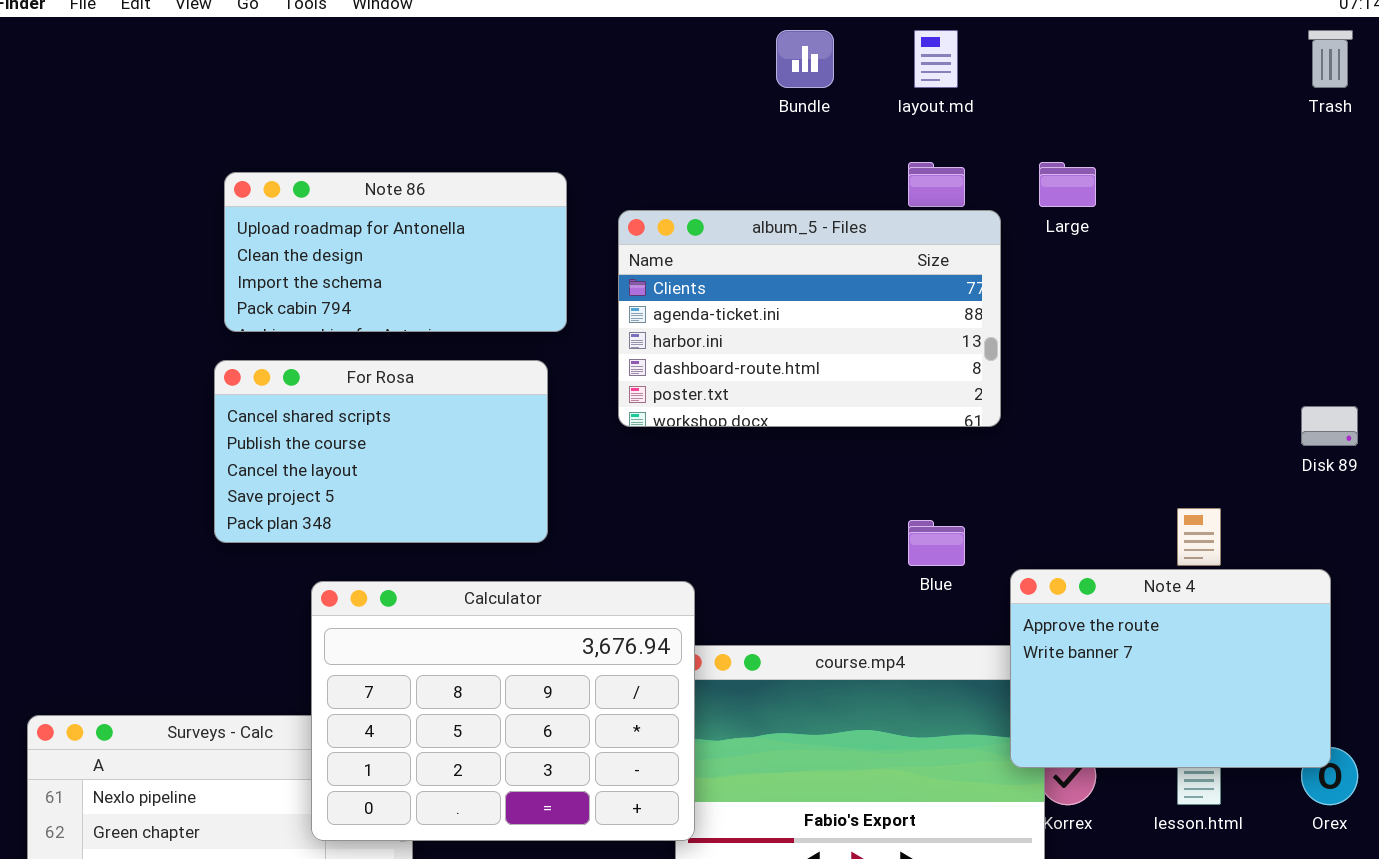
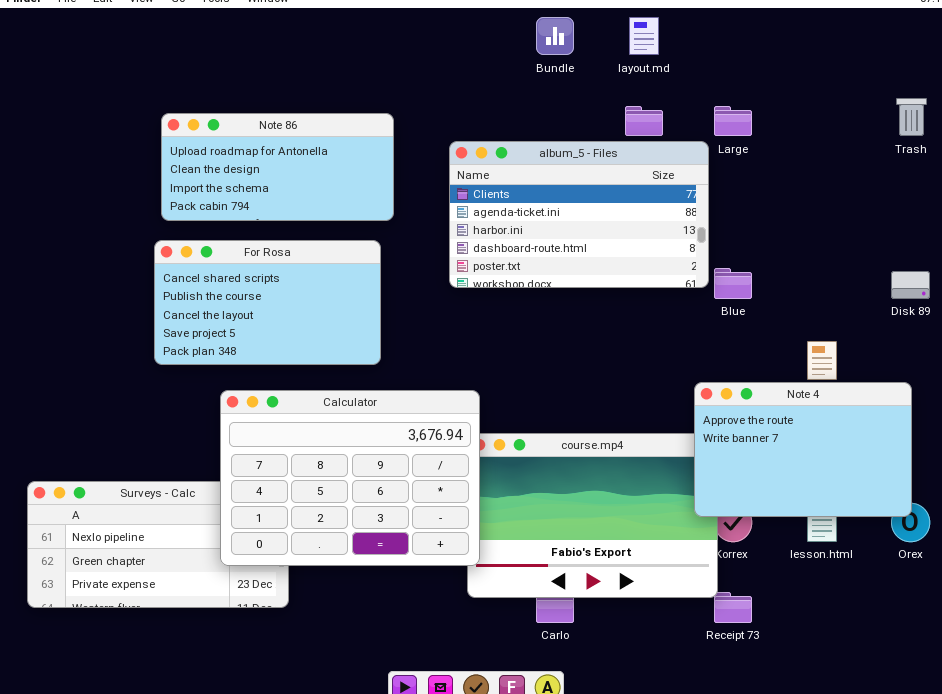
Trash: [1308,30,1353,88] -> [896,98,927,136], moved
album_5 - Files: [618,210,1001,427] -> [449,141,709,288], moved
Blue: [908,520,965,566] -> [714,268,752,299], moved

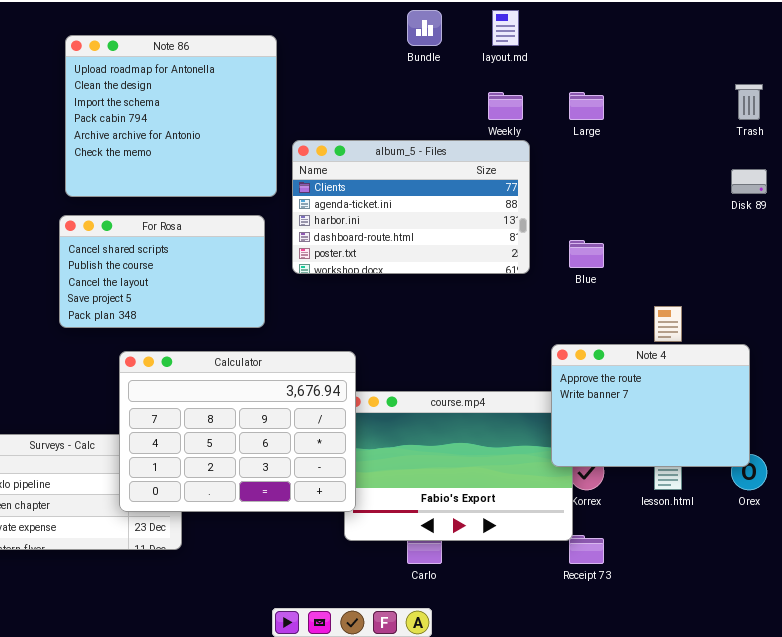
Note 86: [161,113,394,221] -> [65,35,277,197], resized
album_5 - Files: [449,141,709,288] -> [292,140,530,274], moved
Disk 89: [891,271,930,299] -> [731,169,767,194], moved

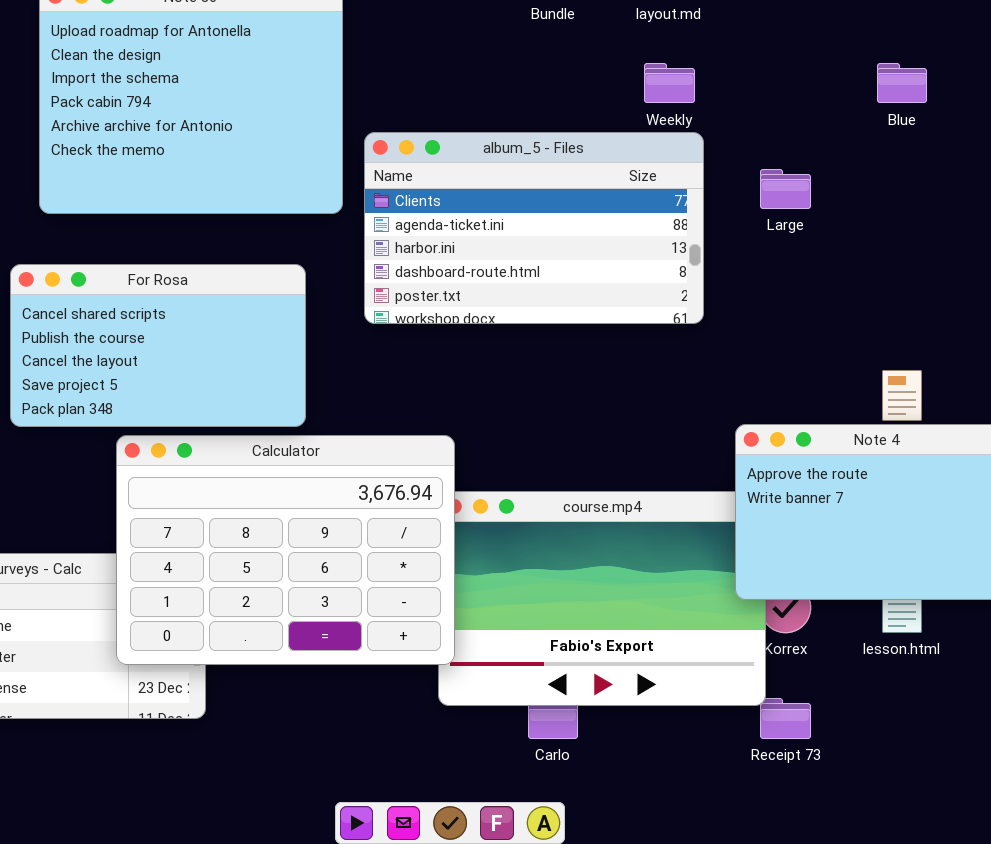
Large: [569,92,604,120] -> [760,169,811,209], moved
For Rosa: [59,215,265,328] -> [10,264,306,427], moved
Blue: [569,240,604,268] -> [877,63,927,103], moved

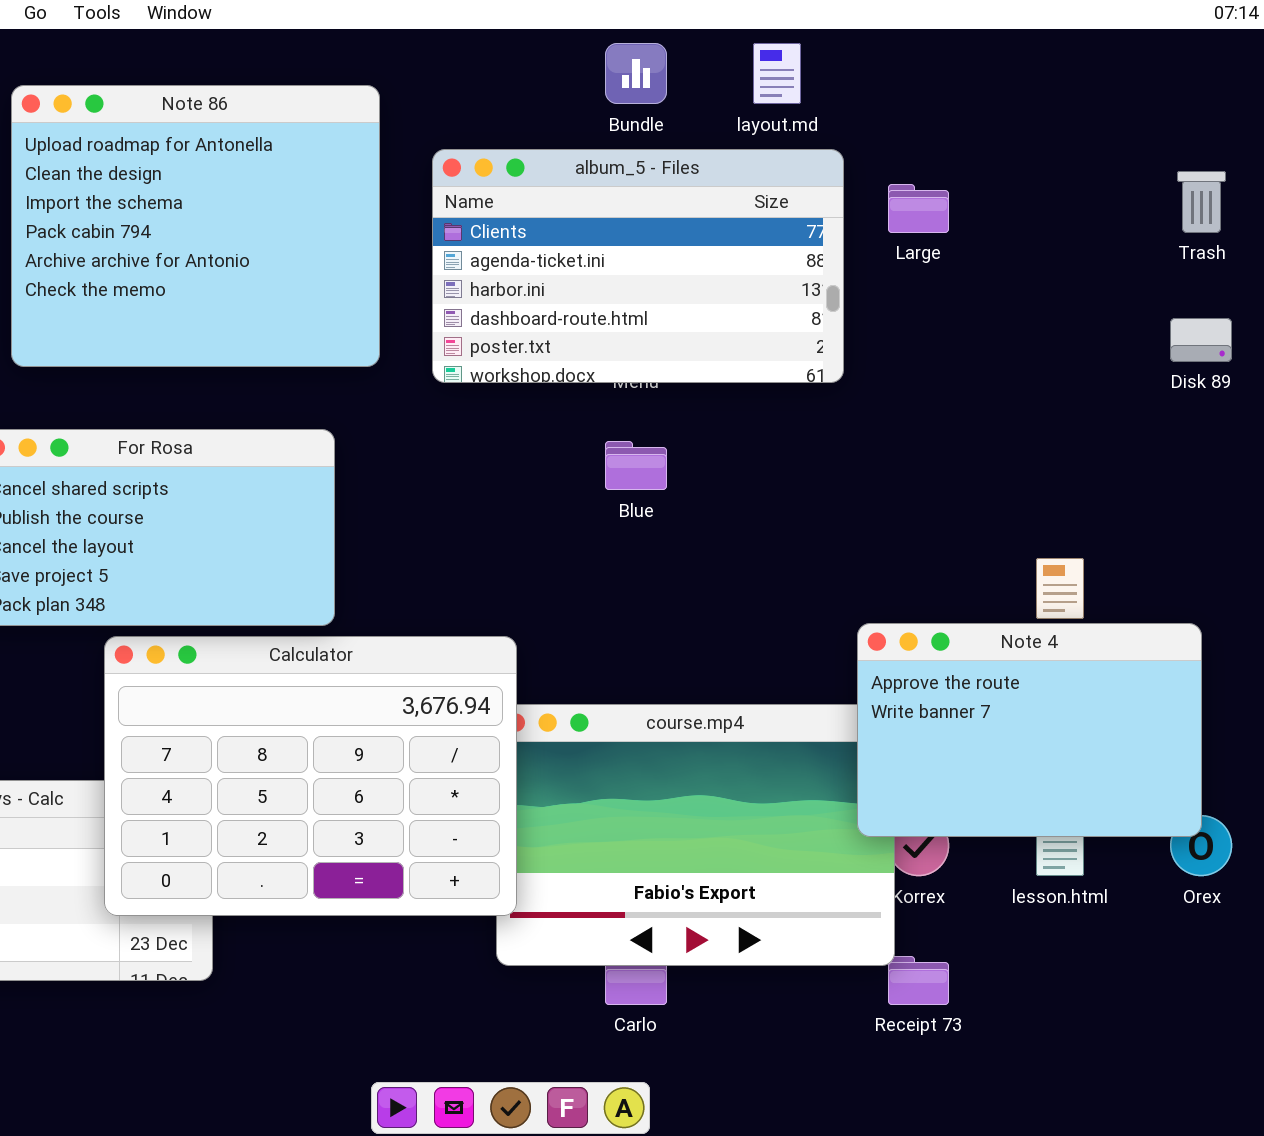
Blue: [877,63,927,103] -> [605,441,667,490], moved
album_5 - Files: [364,132,704,324] -> [432,149,844,383], moved
Large: [760,169,811,209] -> [888,184,949,233], moved

